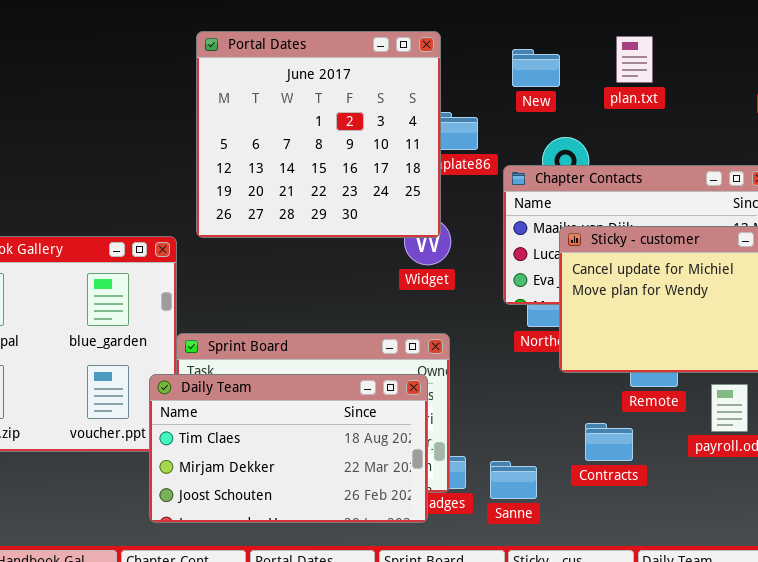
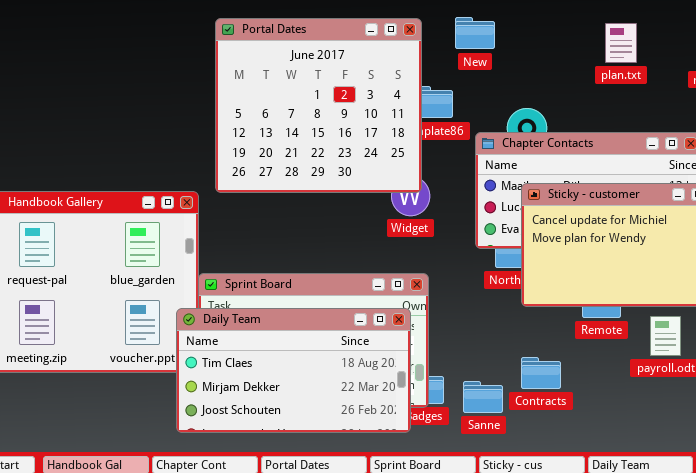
plan.txt: [616,36,653,83] -> [605,23,637,63], moved
New: [512,49,560,87] -> [455,17,495,49], moved
Contracts: [585,423,633,461] -> [521,357,561,389], moved

